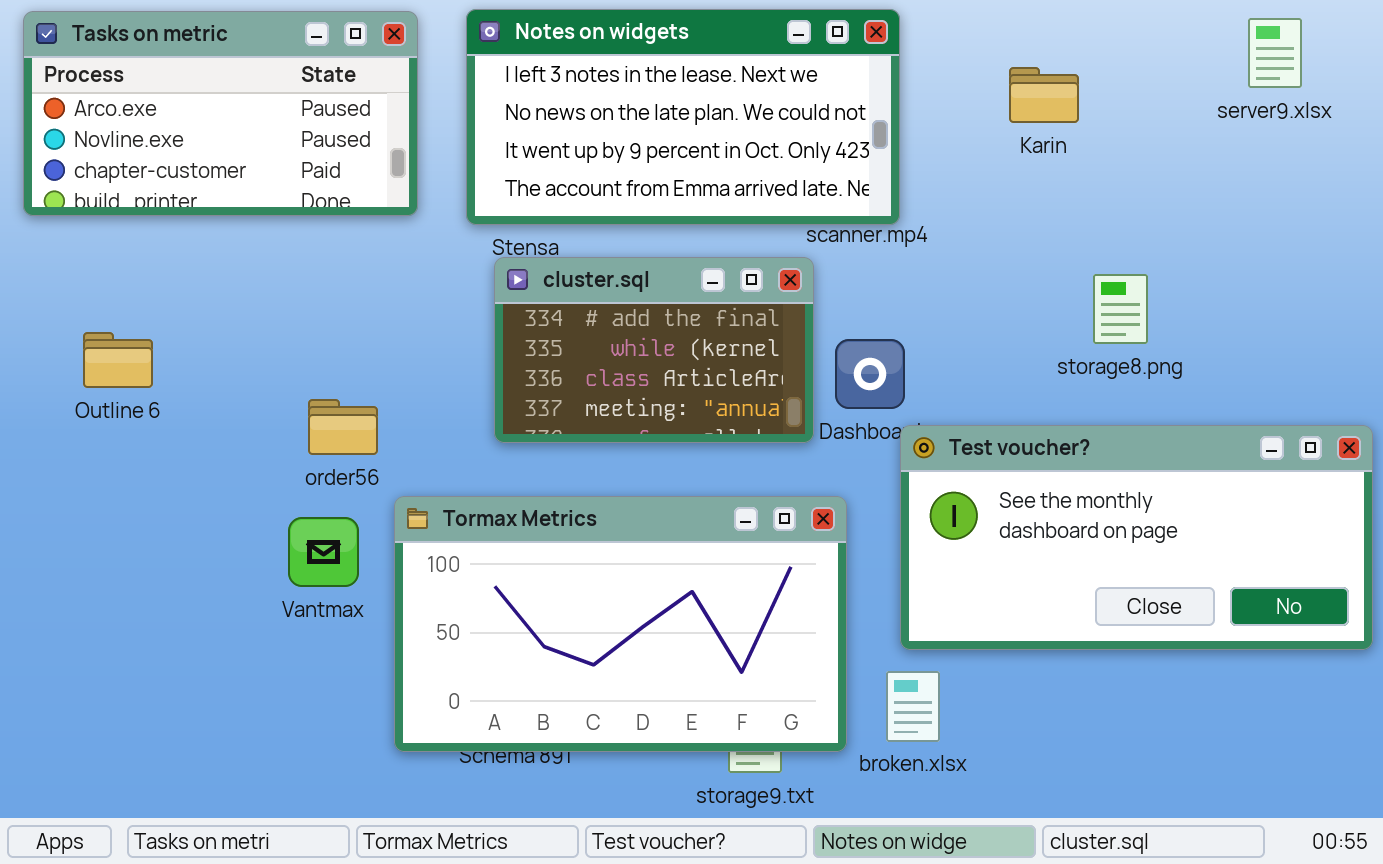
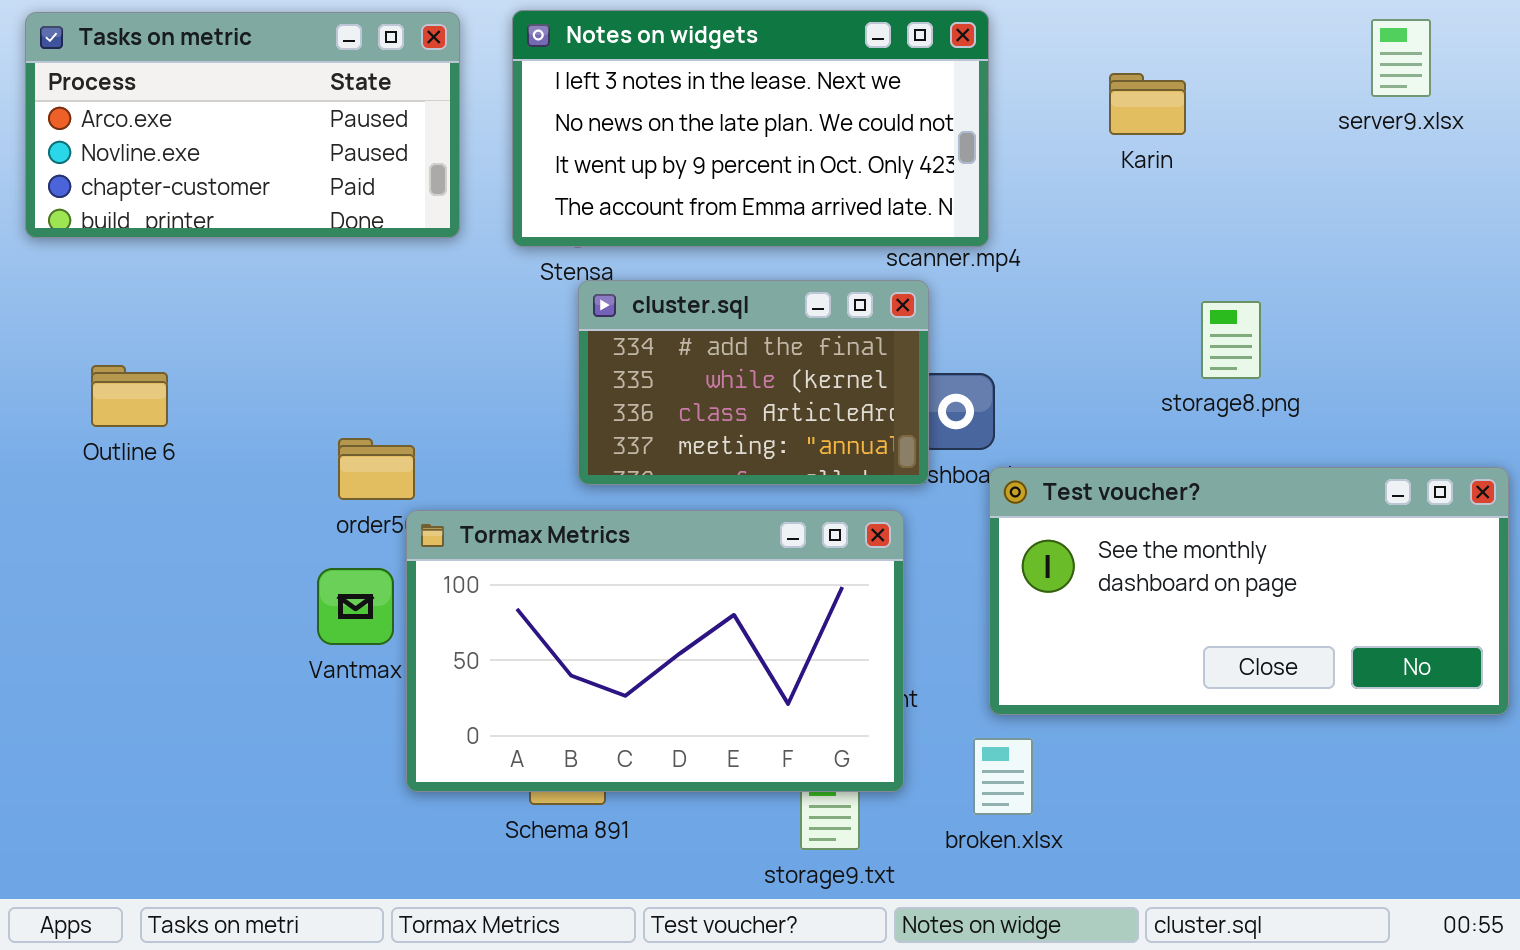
cluster.sql: [494,257,814,443] -> [578,280,929,485], moved
Tormax Metrics: [394,496,847,752] -> [406,510,904,792], moved

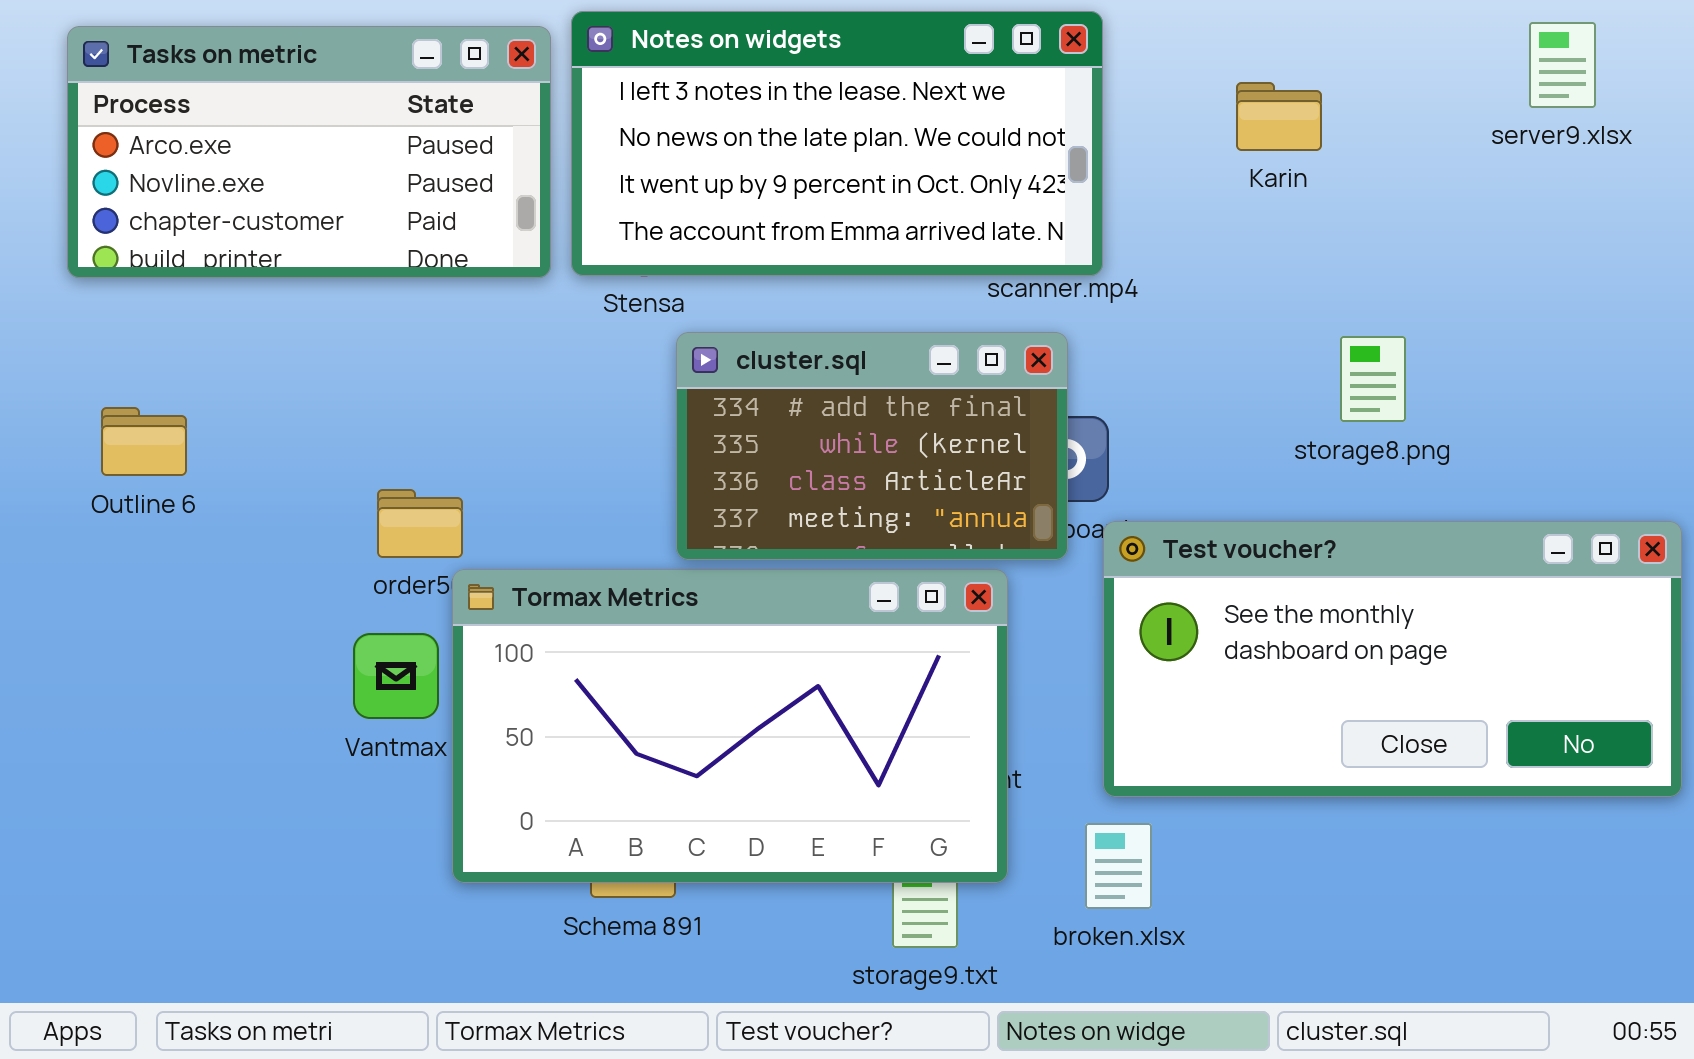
Tasks on metric: [25,12,460,238] -> [67,26,551,278], moved
cluster.sql: [578,280,929,485] -> [676,332,1068,560], moved

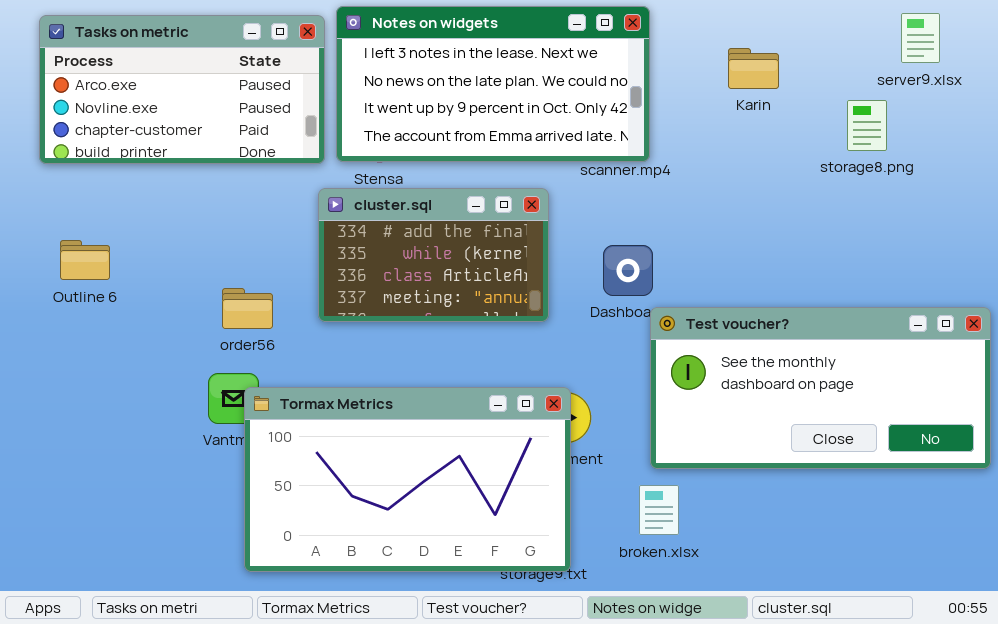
cluster.sql: [676,332,1068,560] -> [318,188,549,322], moved
storage8.png: [1340,336,1406,422] -> [847,100,887,151], moved
Tormax Metrics: [452,569,1008,883] -> [244,387,571,572], moved

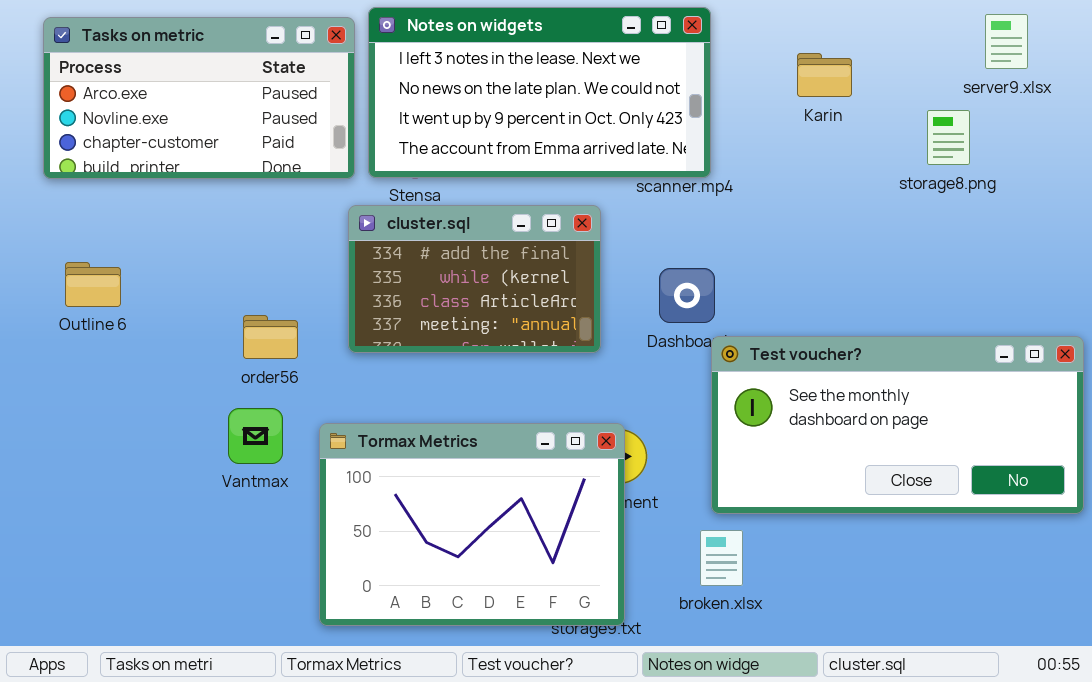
Tormax Metrics: [244,387,571,572] -> [319,423,625,626], resized

